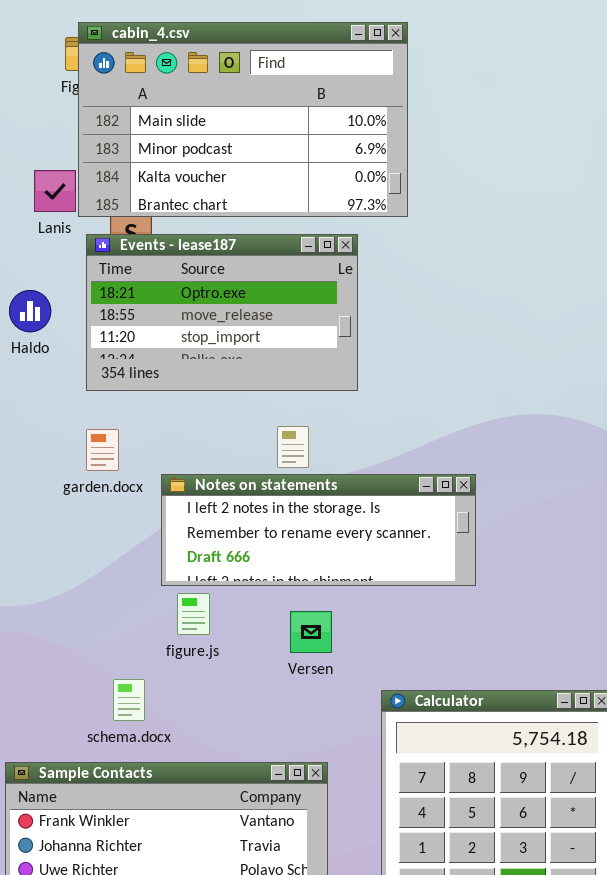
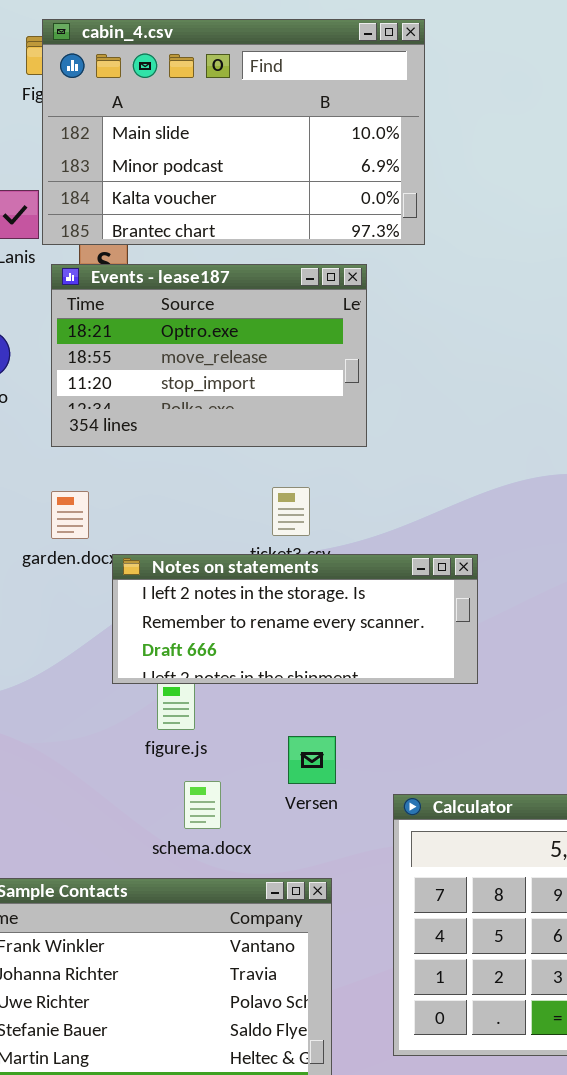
Notes on statements: [161,474,476,586] -> [112,554,478,684], moved
Versen: [290,611,332,653] -> [288,736,336,784], moved
schema.docx: [113,679,145,721] -> [184,781,221,829], moved

